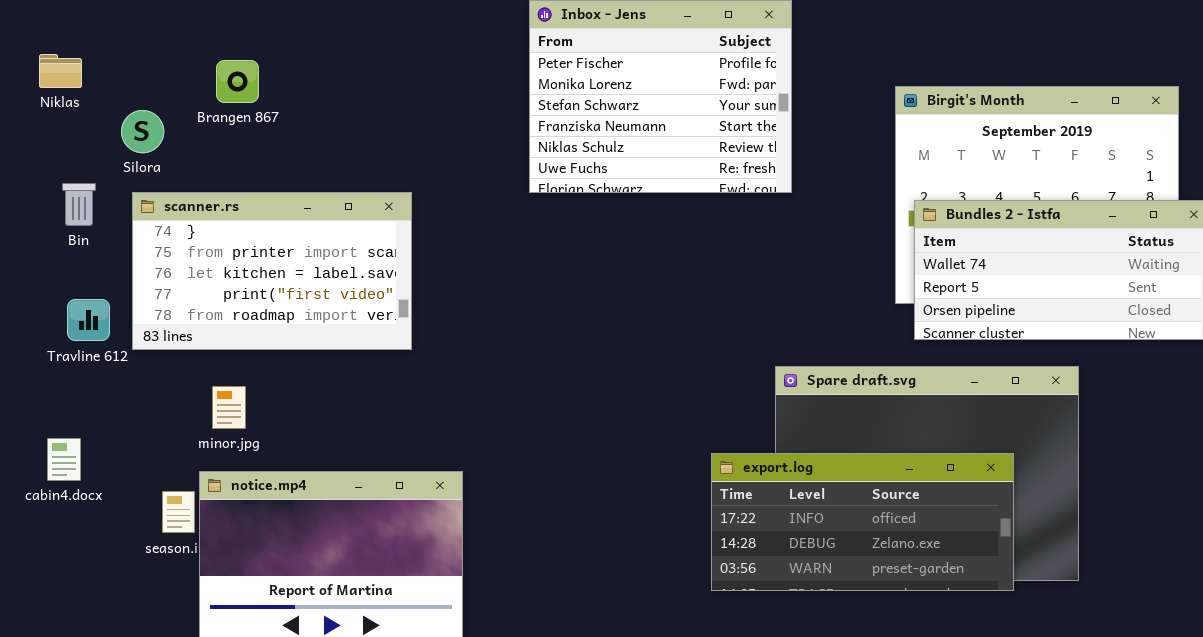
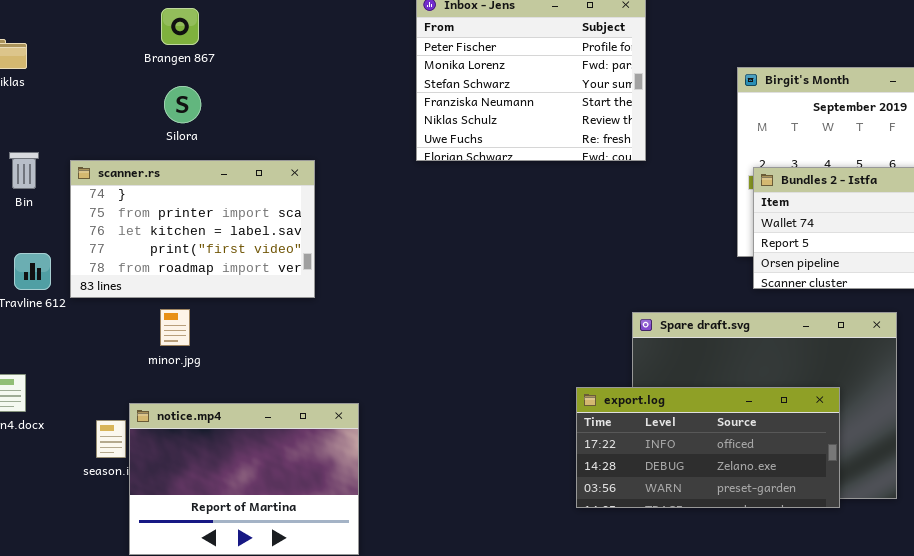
Brangen 867: [216,60,259,103] -> [161,8,199,45], moved
Silora: [121,110,164,153] -> [164,86,201,123], moved
minor.jpg: [212,386,246,429] -> [160,309,190,346], moved

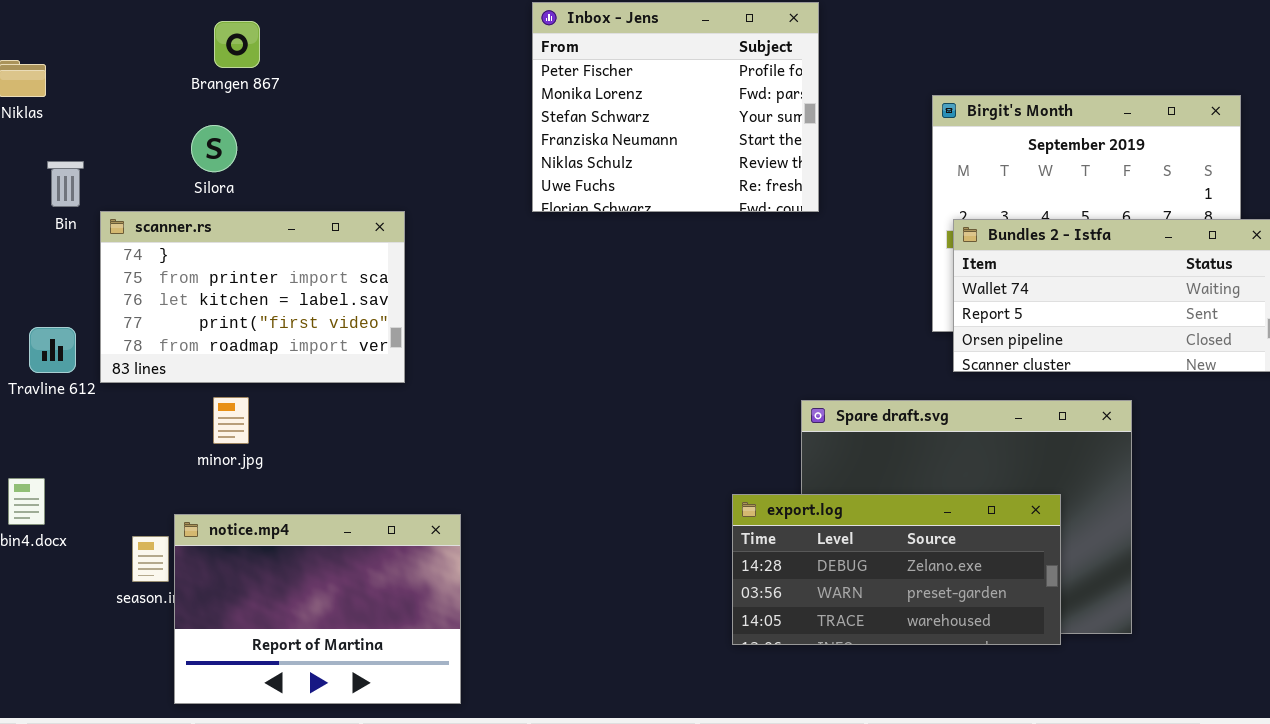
Silora: [164,86,201,123] -> [191,125,237,172], moved
Bin: [9,152,39,189] -> [47,161,84,207], moved
export.log: [576,387,840,508] -> [732,494,1061,645], scrolled down 1 row

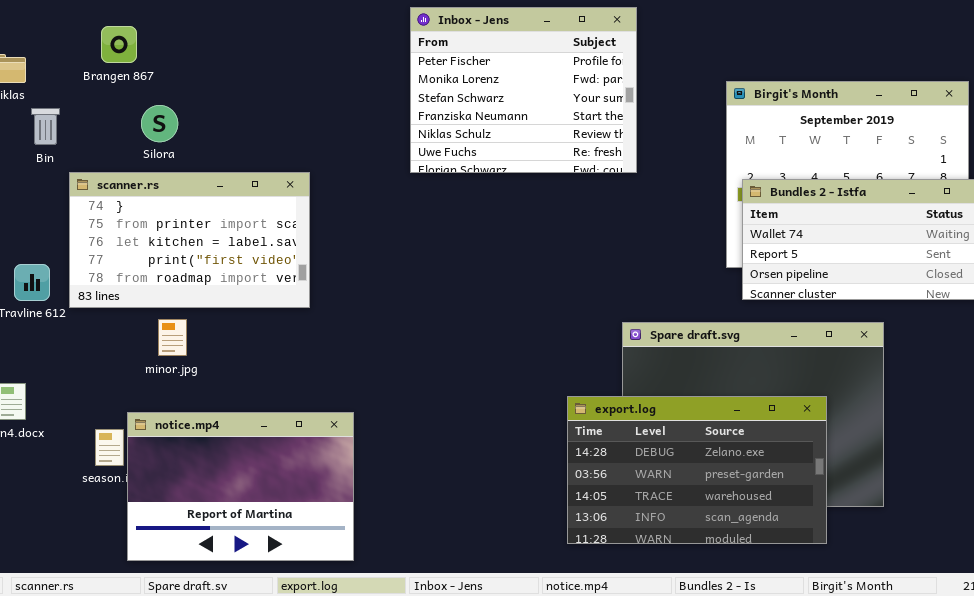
Brangen 867: [214,21,260,68] -> [101,26,137,63], moved
Bin: [47,161,84,207] -> [31,108,60,145], moved
export.log: [732,494,1061,645] -> [567,396,827,544], resized

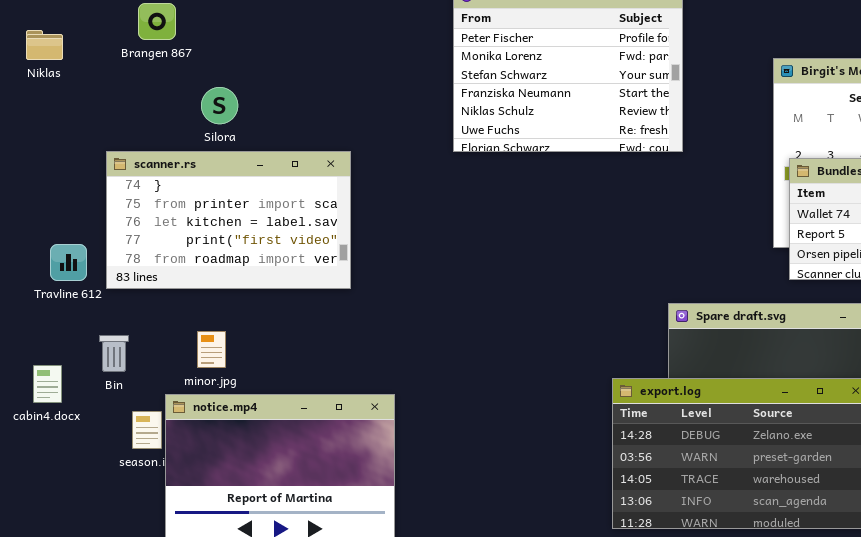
Silora: [141,105,178,142] -> [201,87,238,124], moved
Bin: [31,108,60,145] -> [99,335,129,372], moved
minor.jpg: [158,319,187,356] -> [197,331,226,368], moved

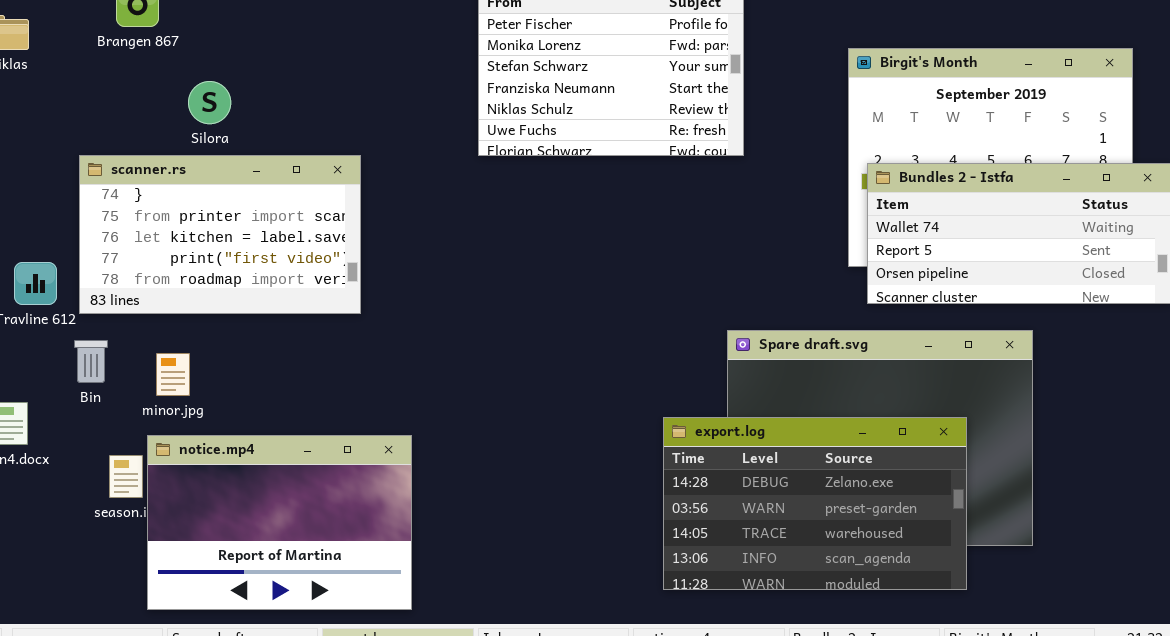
minor.jpg: [197,331,226,368] -> [156,353,190,396], moved
Bin: [99,335,129,372] -> [74,340,108,383], moved

